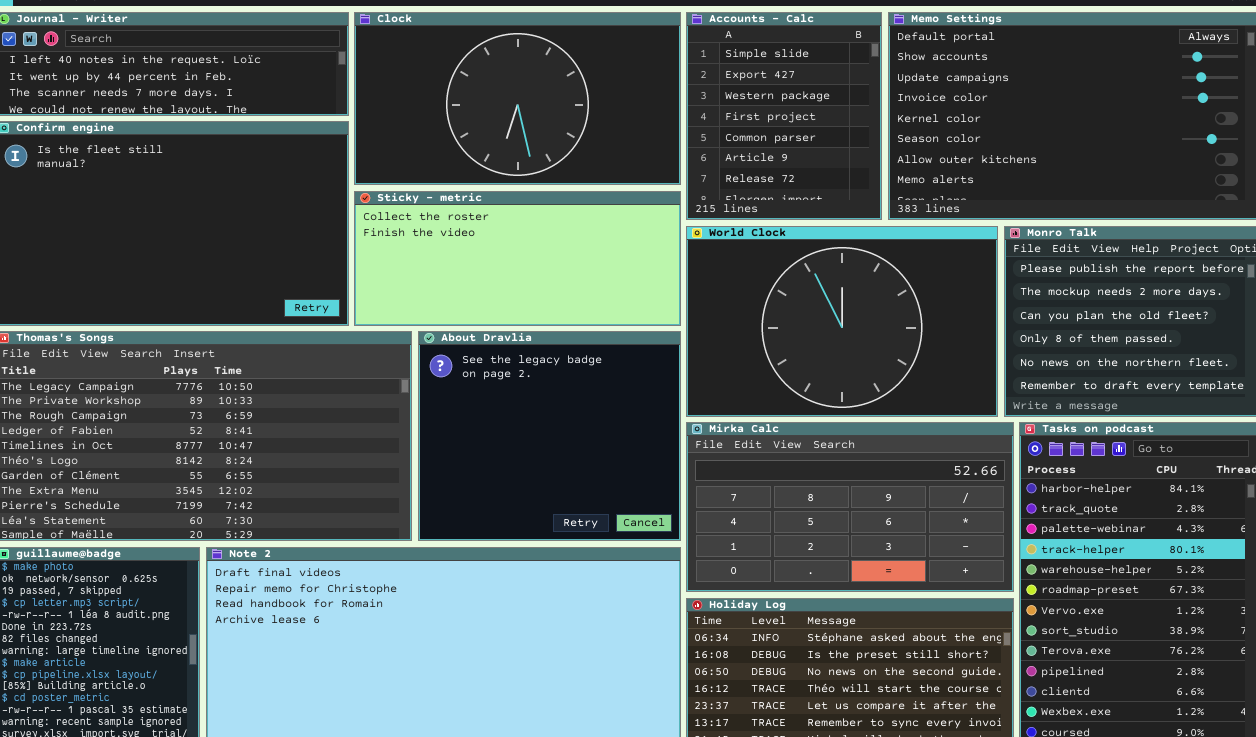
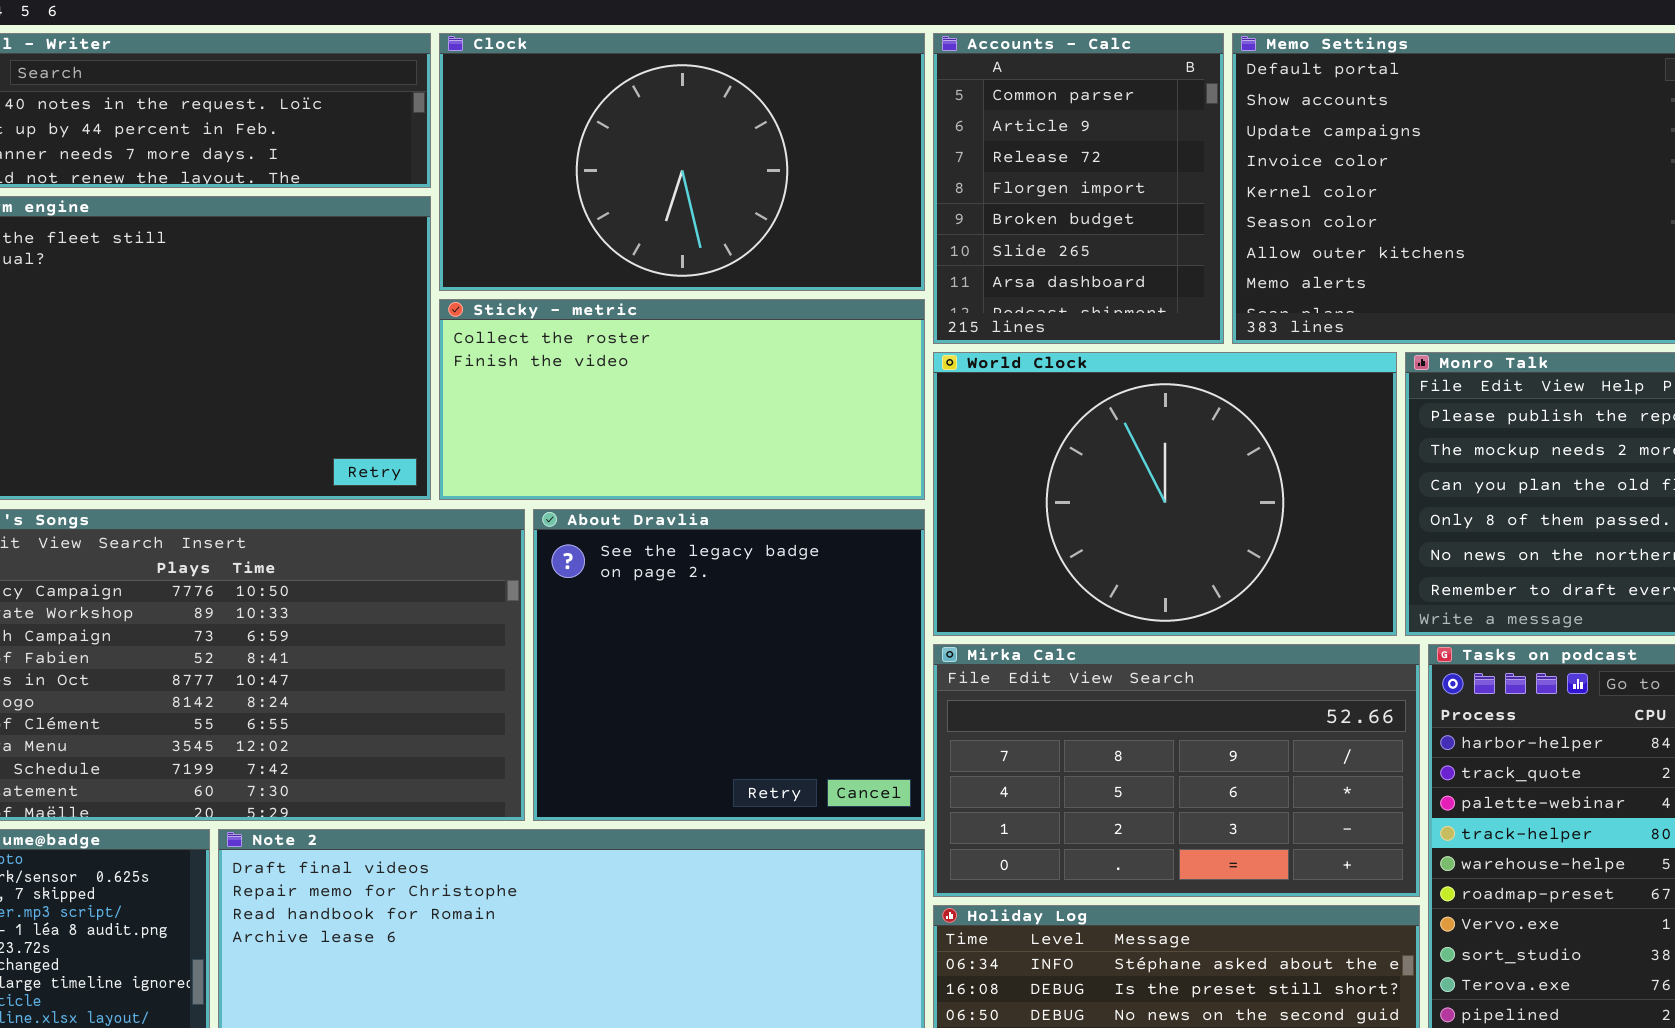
Accounts - Calc: [686,12,882,220] -> [933,33,1224,344], scrolled down 4 rows

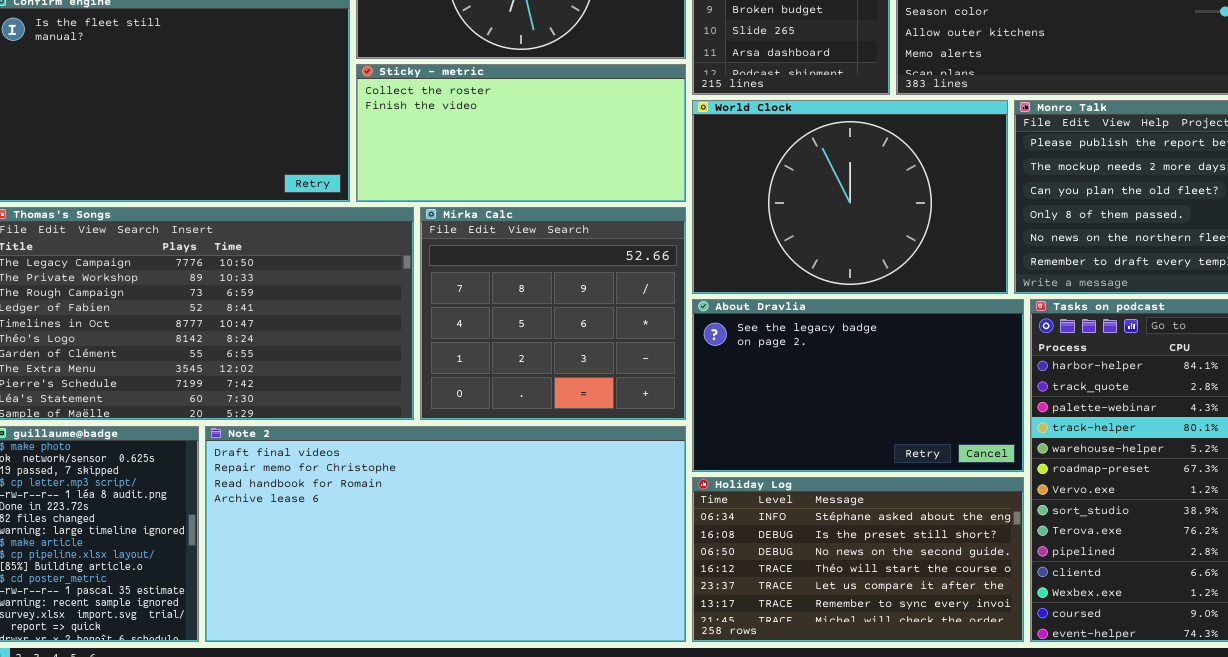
About Dravlia: [533,509,925,821] -> [692,299,1024,472], moved, resized
Mirka Calc: [933,644,1420,897] -> [420,207,686,420], moved, resized

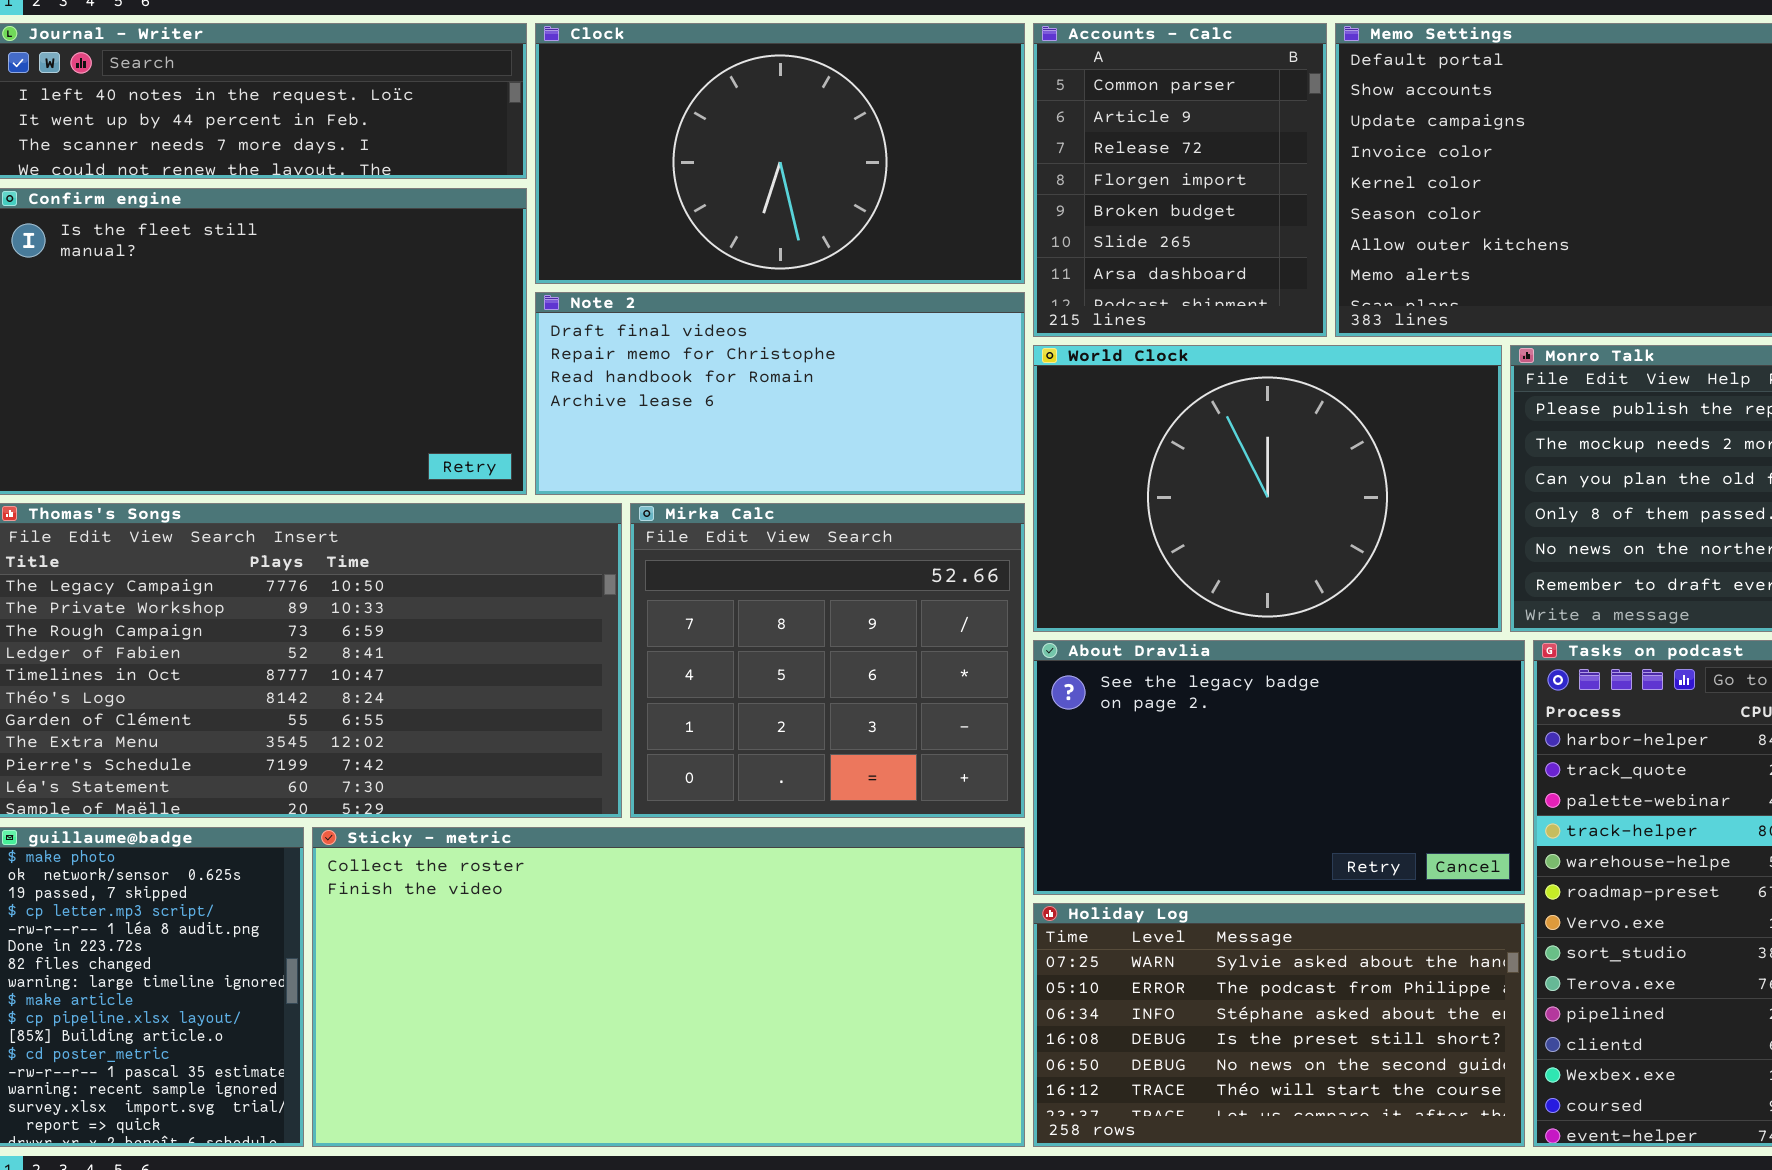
Sticky - metric: [356,64,686,202] -> [312,827,1025,1147], moved, resized
Note 2: [205,426,686,642] -> [535,292,1025,495], moved, resized
Holiday Log: [692,477,1024,642] -> [1033,903,1525,1147], scrolled up 2 rows

